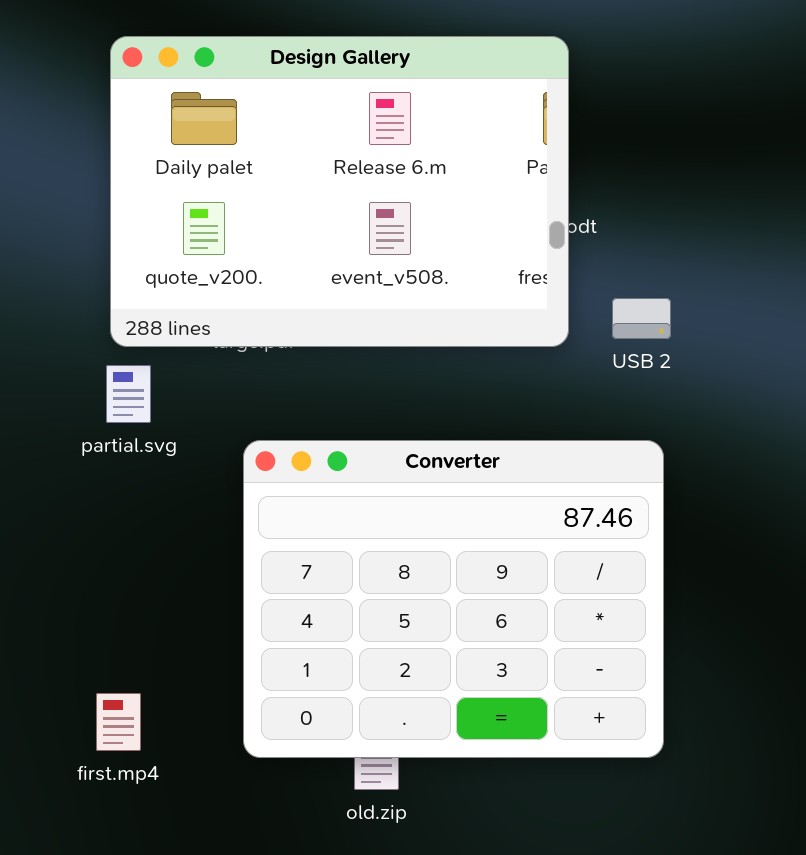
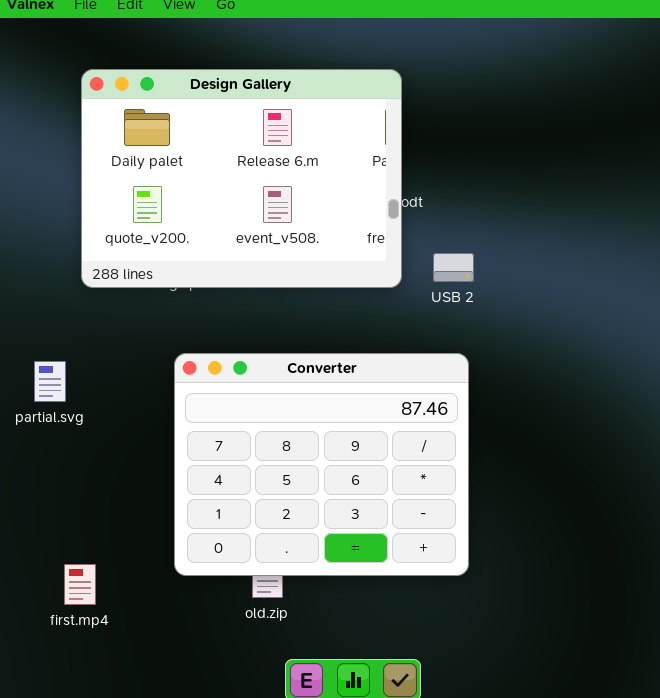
partial.svg: [106,365,151,423] -> [34,361,66,402], moved
first.mp4: [96,693,141,751] -> [64,564,96,605], moved

